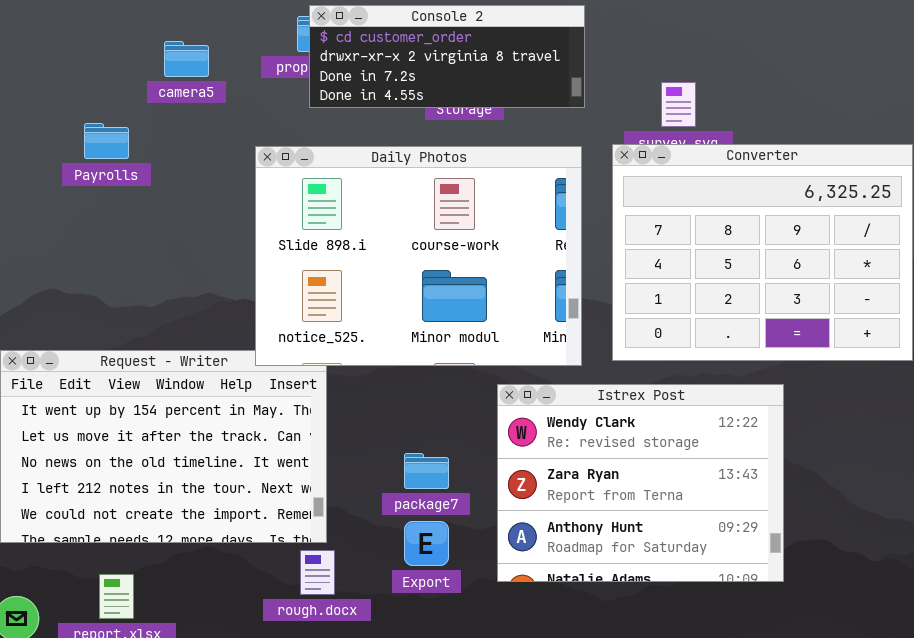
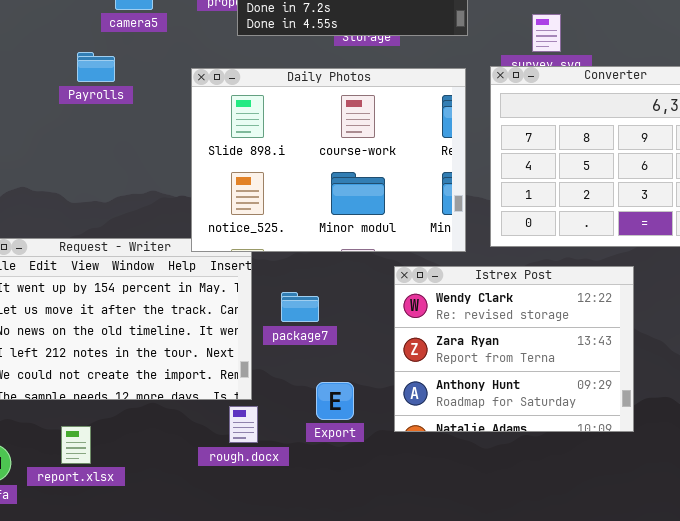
Payrolls: [84,123,129,159] -> [77,52,115,82], moved
package7: [404,453,449,489] -> [281,292,319,322], moved

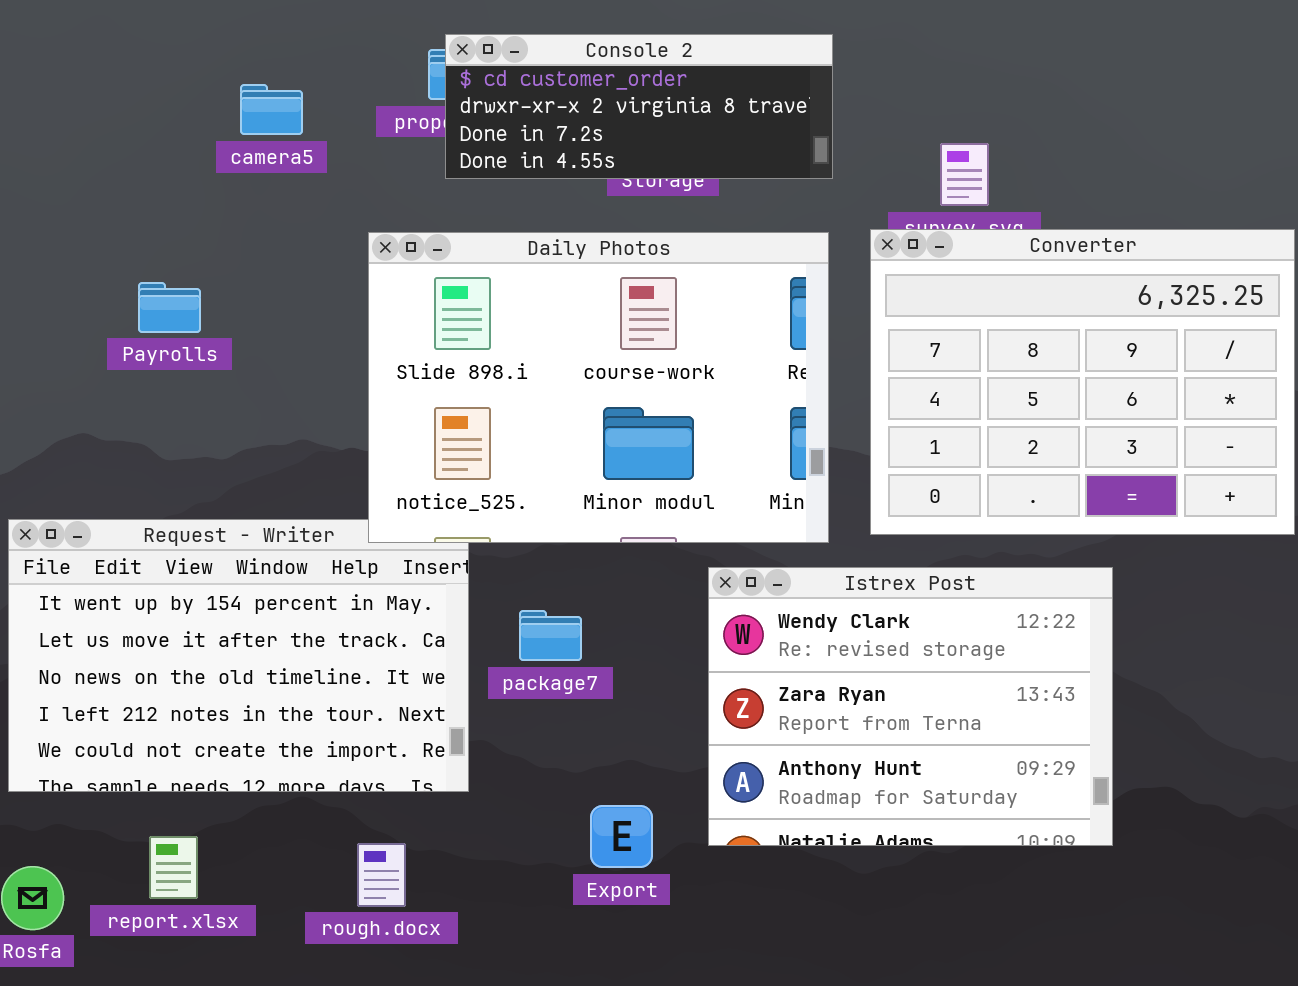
Payrolls: [77,52,115,82] -> [138,282,201,333], moved
Export: [316,382,354,420] -> [590,805,653,868], moved
rough.docx: [229,406,258,443] -> [357,843,406,907], moved

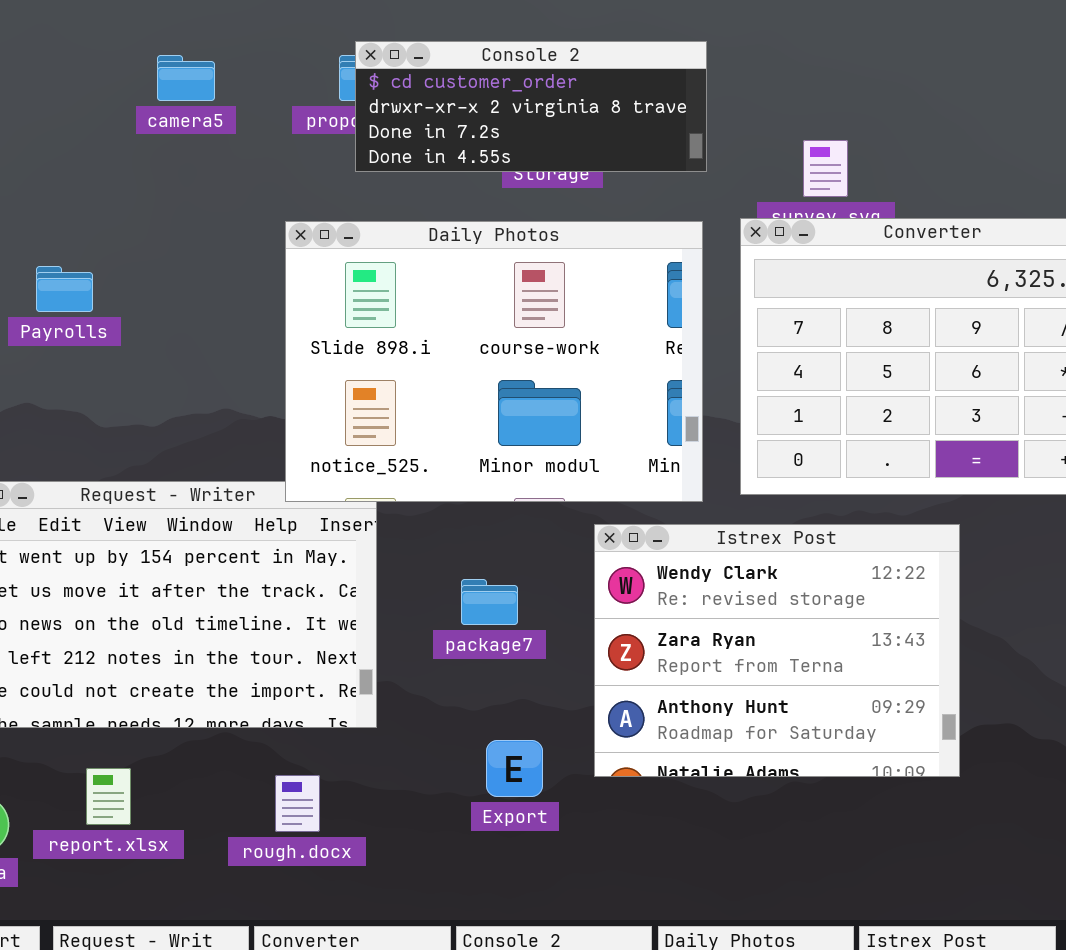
camera5: [240,84,303,135] -> [157,55,215,101], moved
Payrolls: [138,282,201,333] -> [36,266,93,312], moved
package7: [519,610,582,661] -> [461,579,518,625], moved

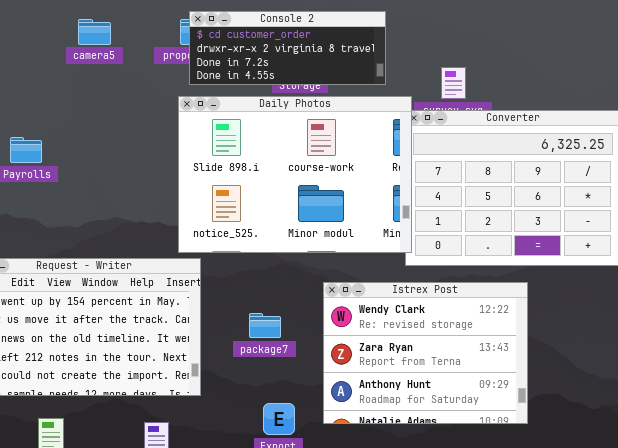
Daily Photos: [285,221,703,502] -> [178,96,412,253], moved

